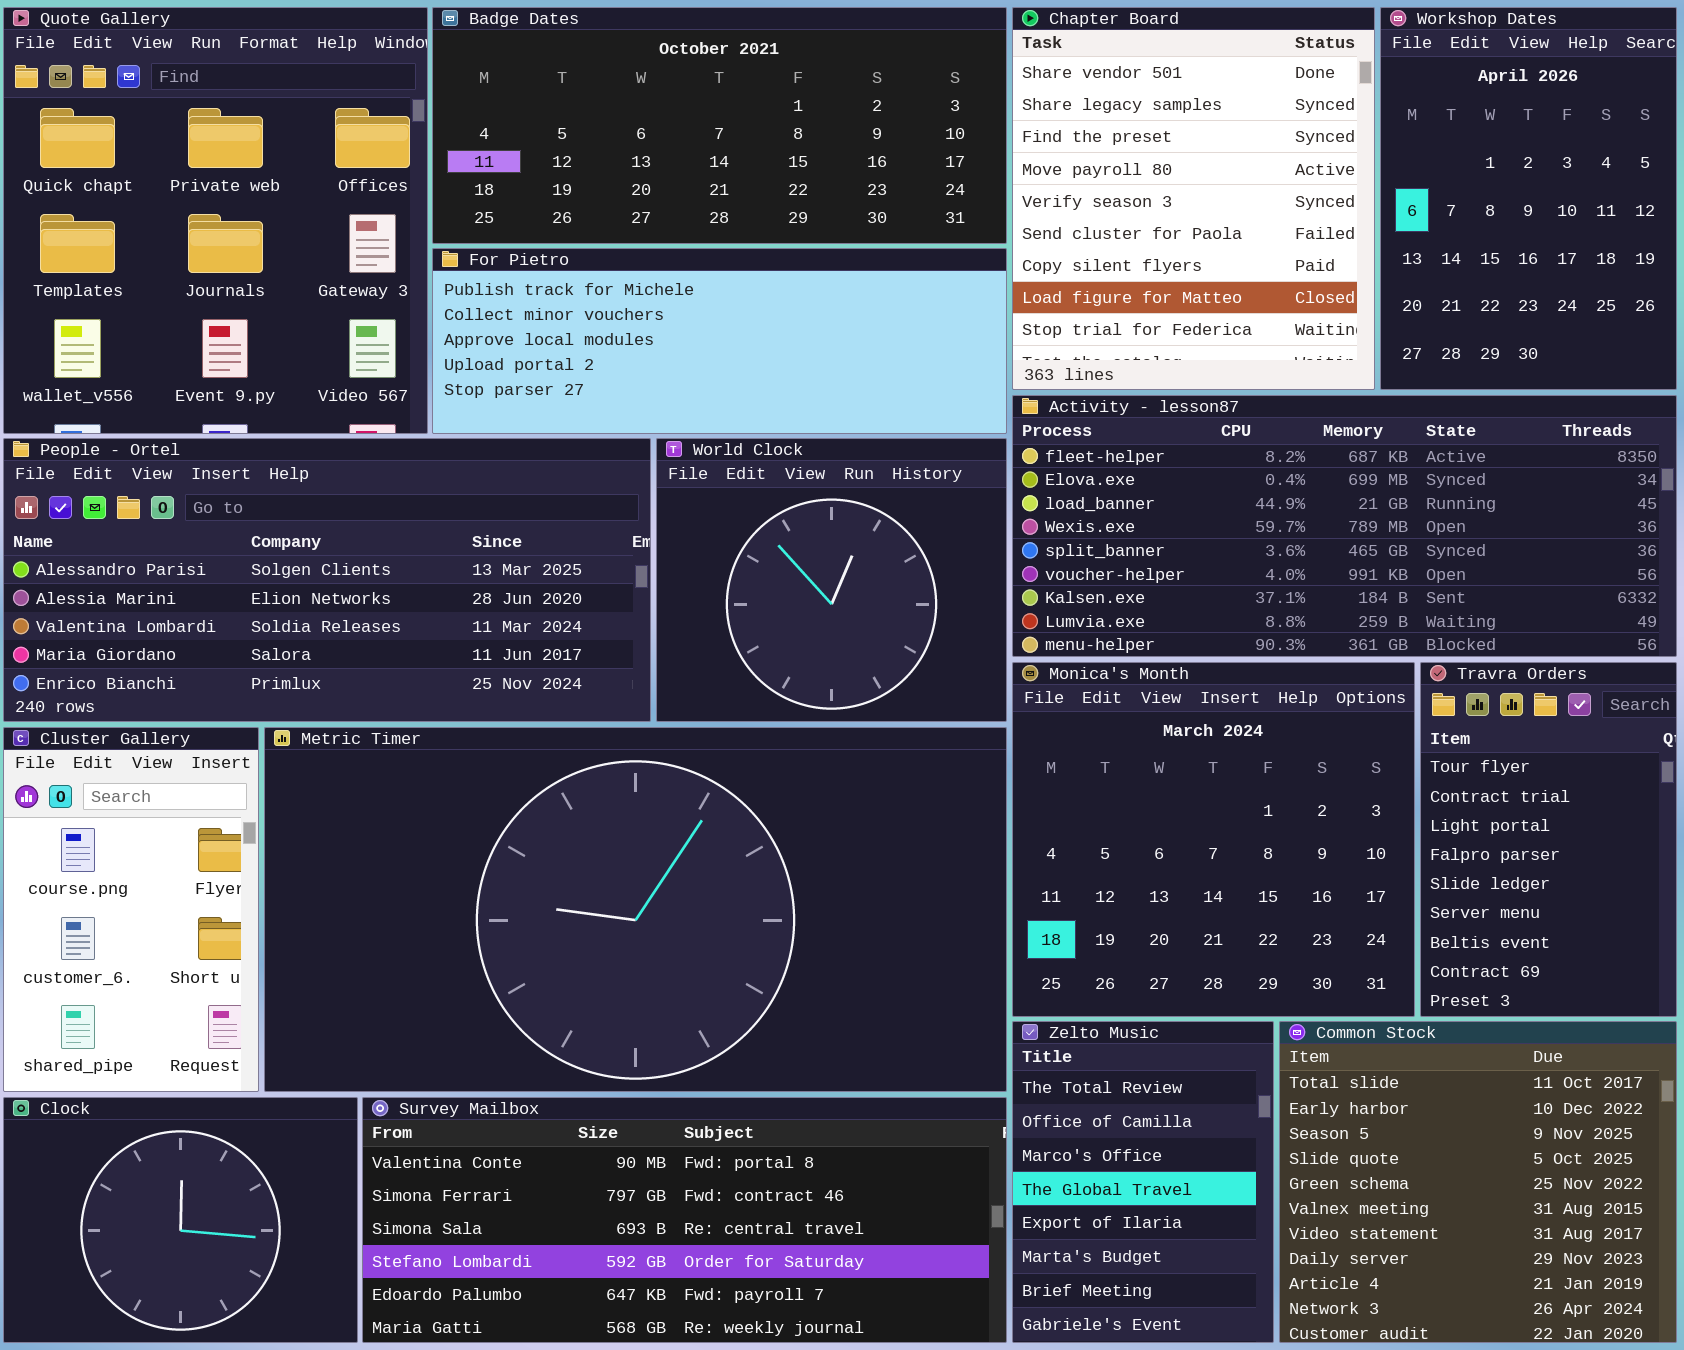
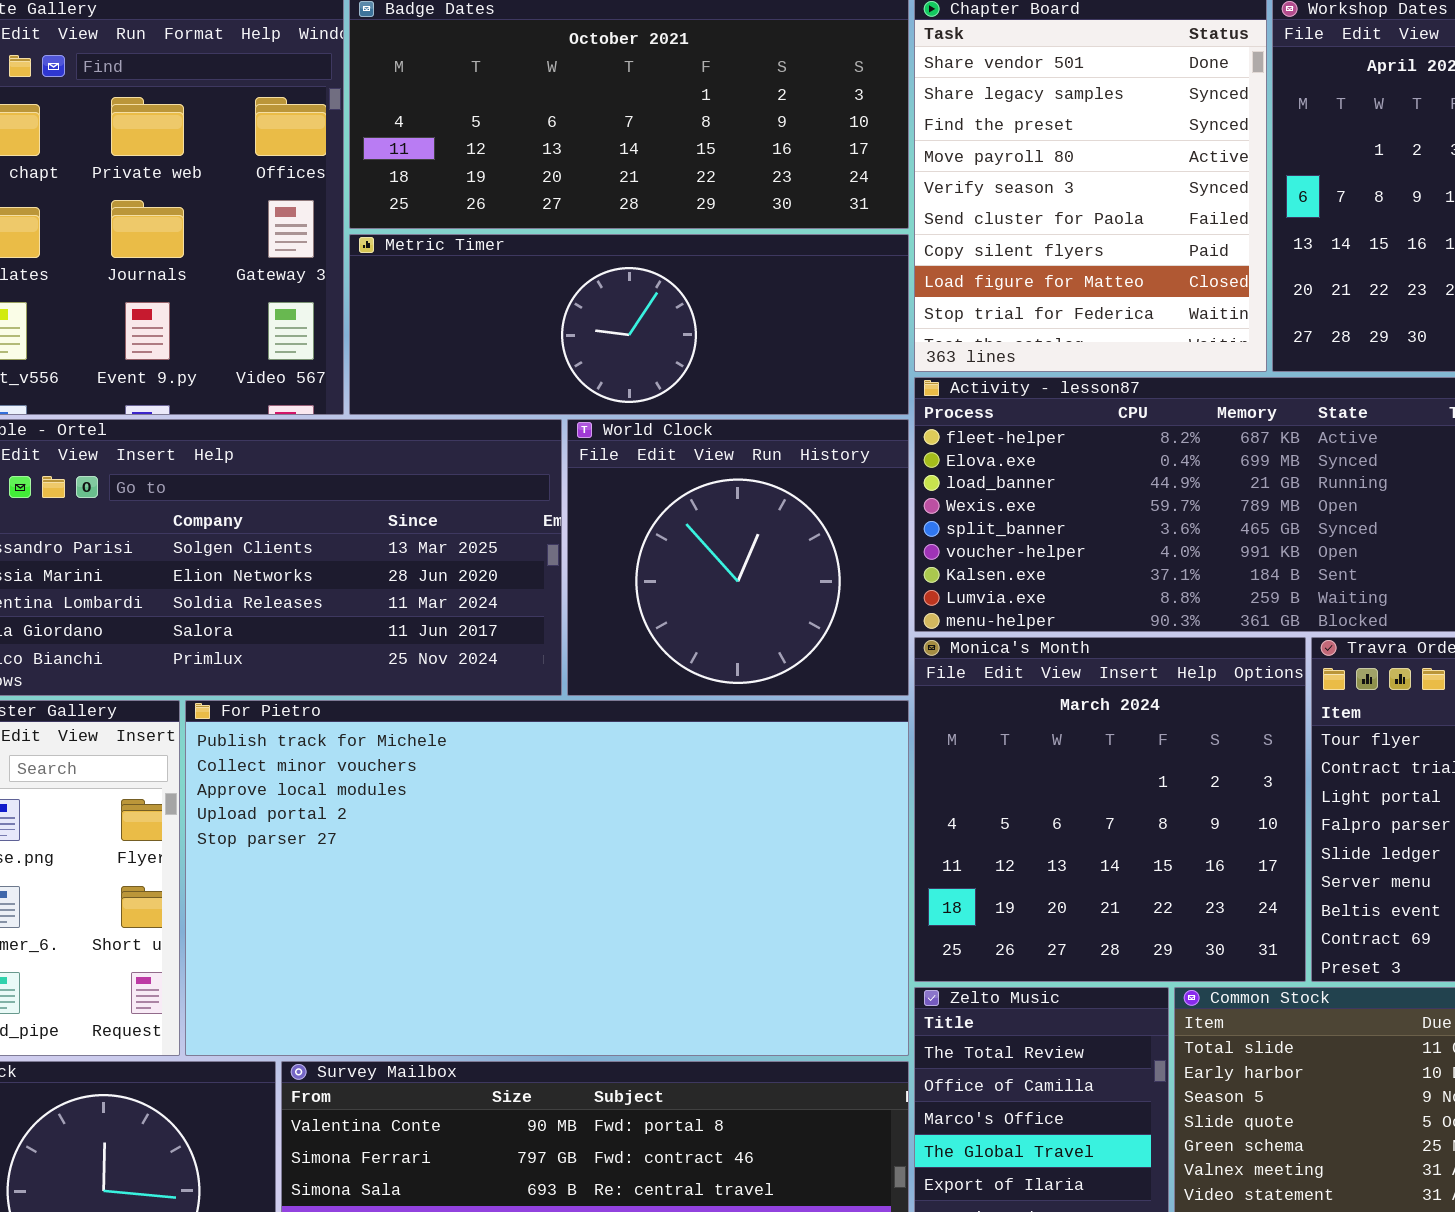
For Pietro: [432,248,1007,434] -> [185,700,909,1056], moved, resized
Metric Timer: [264,727,1007,1092] -> [349,234,909,415], moved, resized

